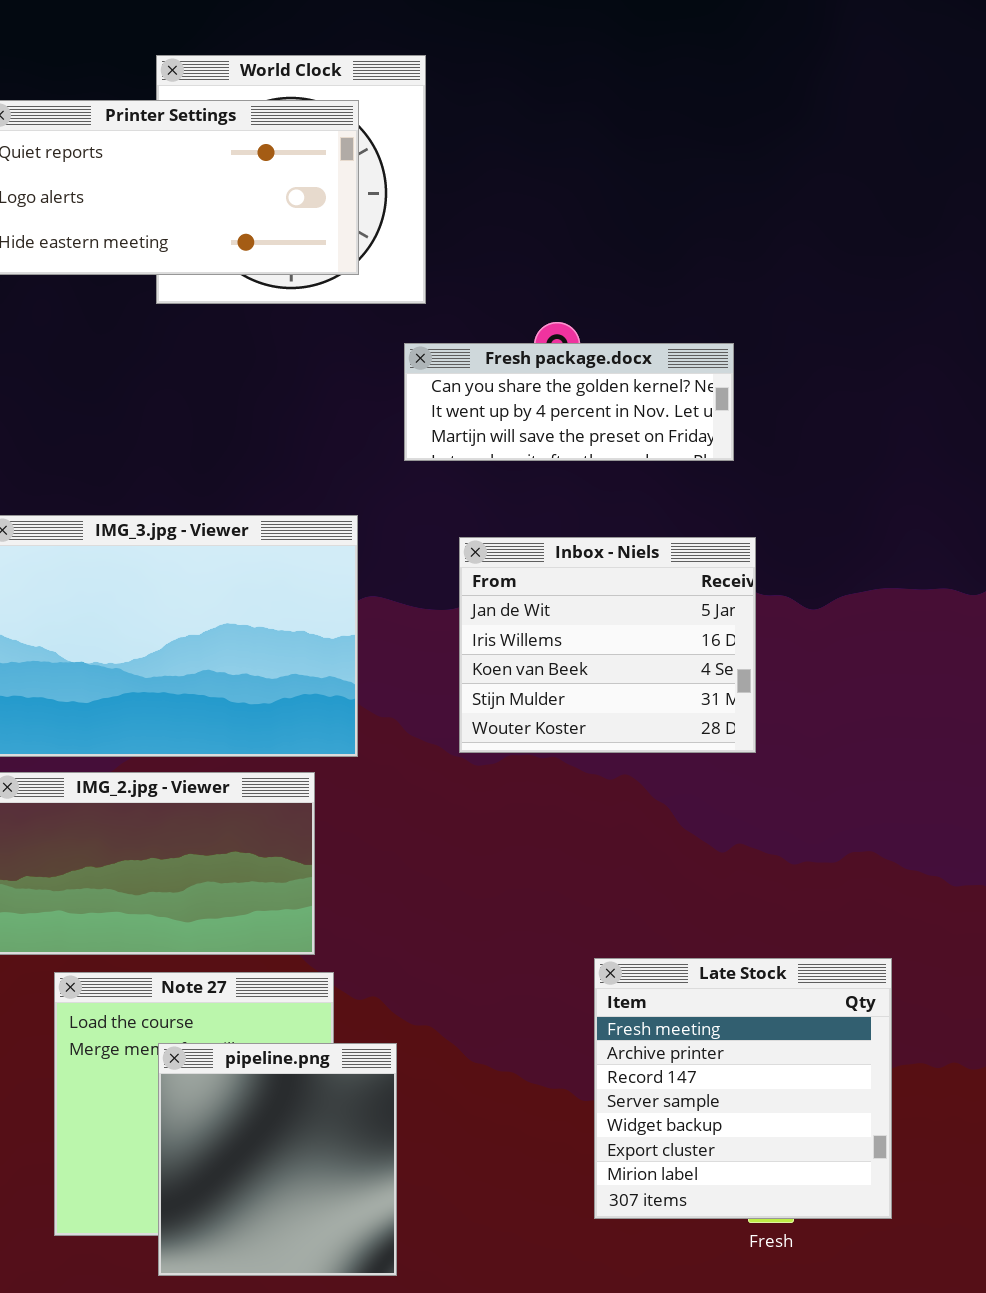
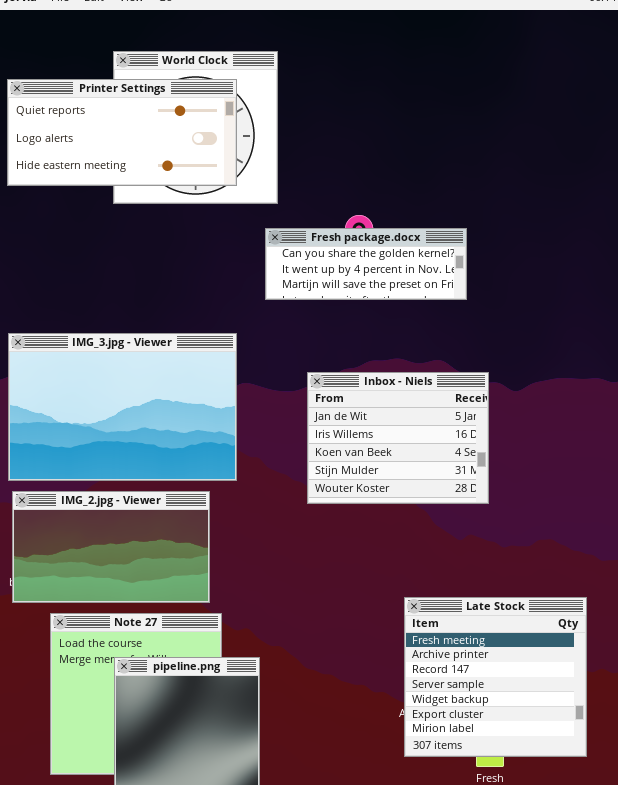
Inbox - Niels: [459,537,756,753] -> [307,372,489,504], moved
Late Stock: [594,958,892,1219] -> [404,597,587,757], moved

